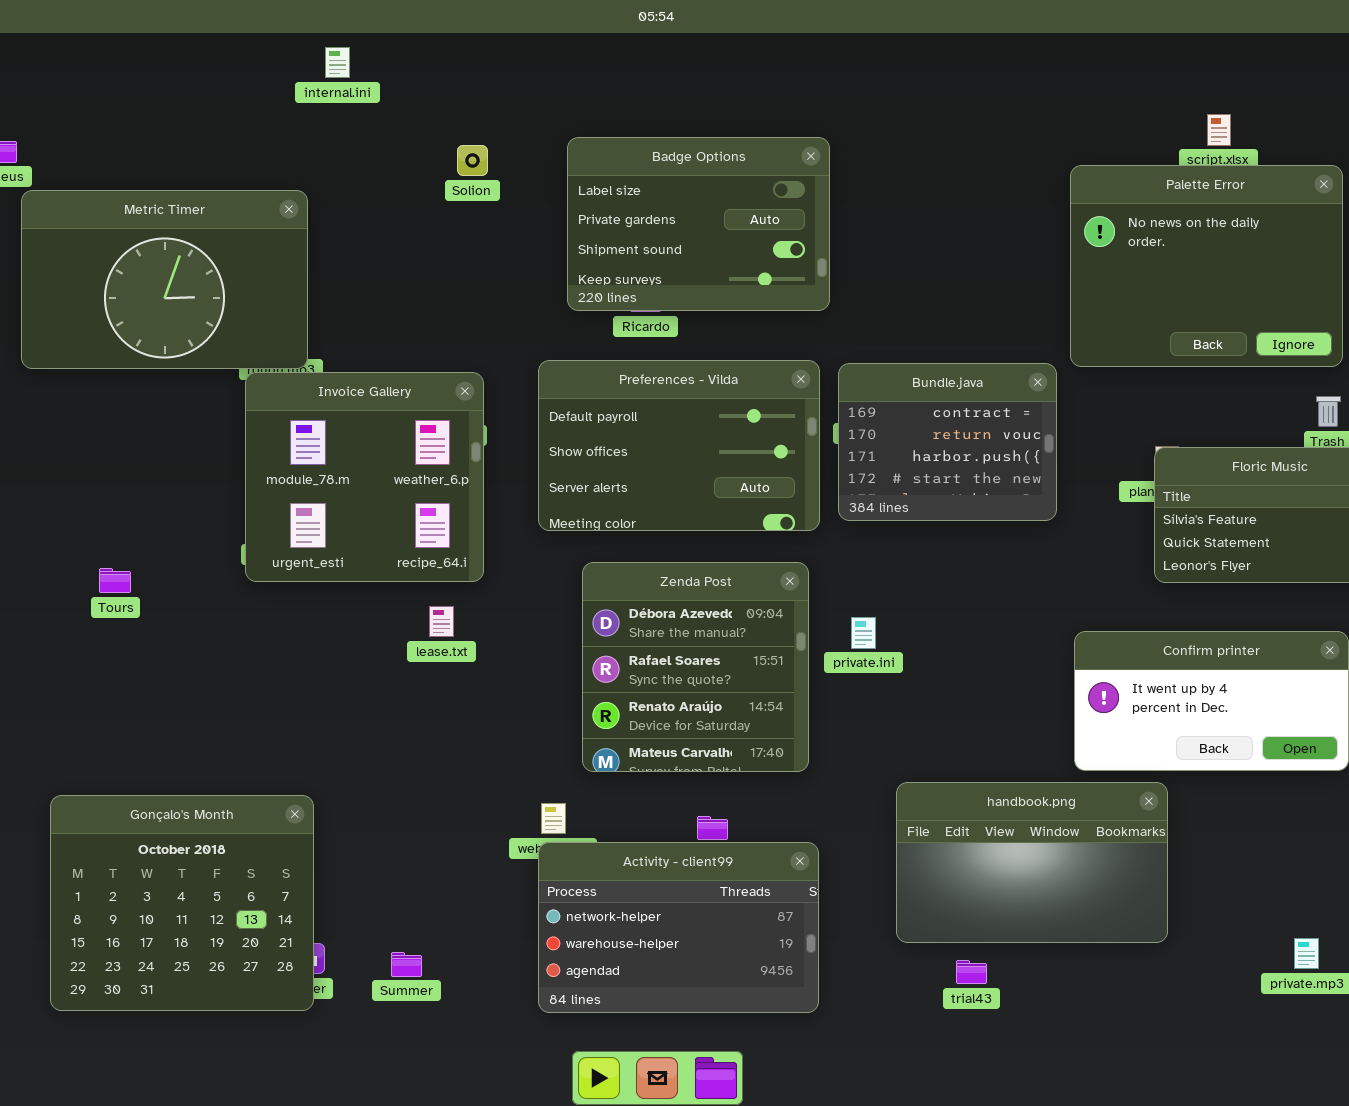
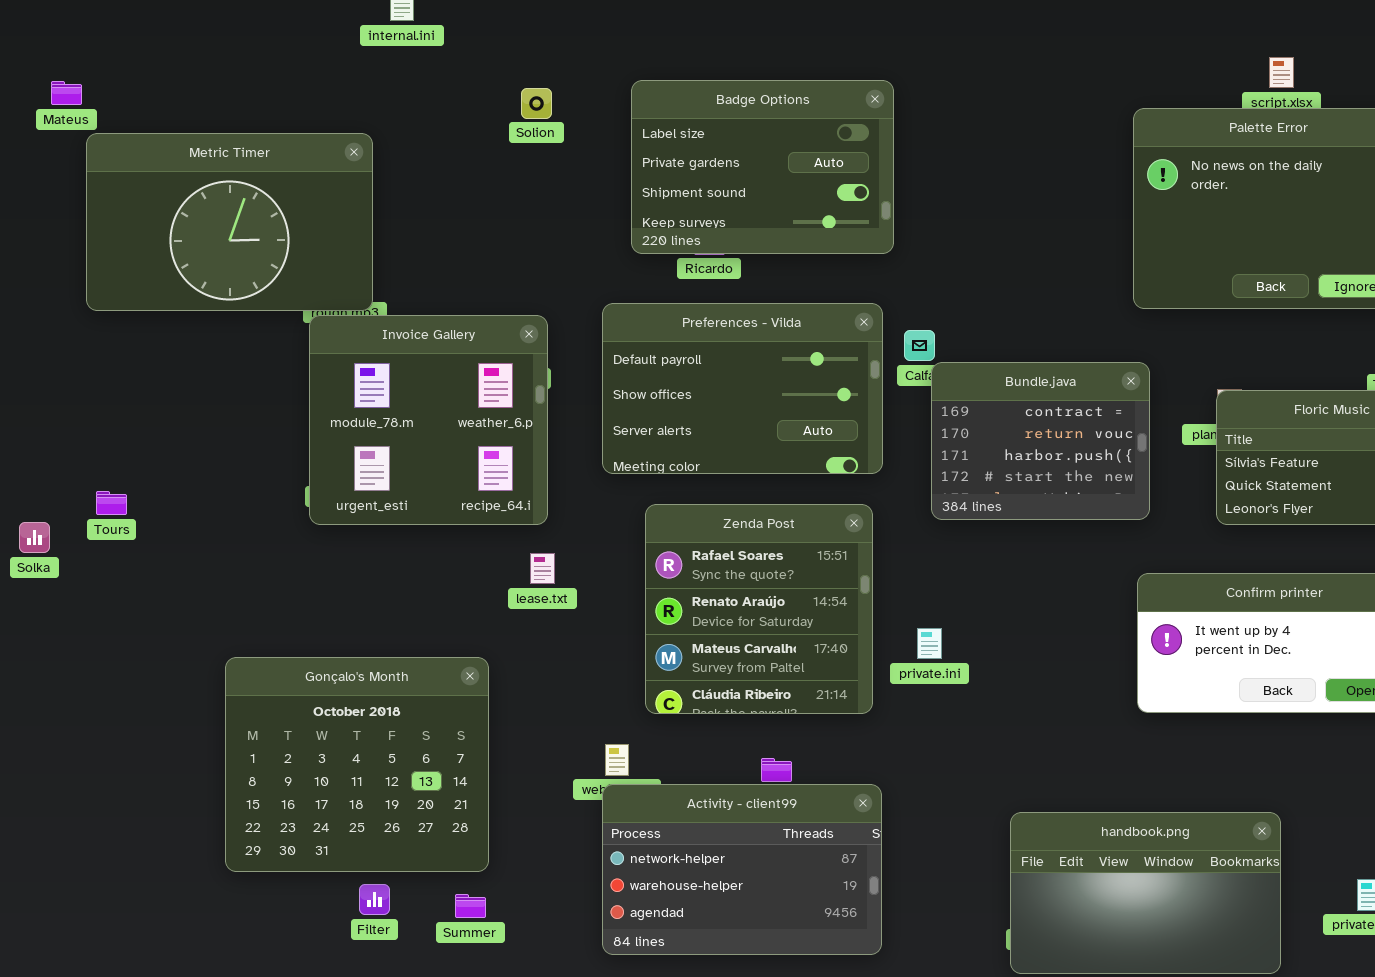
Bundle.java: [838,363,1057,521] -> [931,362,1150,520], moved
Zenda Post: [582,562,809,772] -> [645,504,873,714], scrolled down 1 row
Tours: [99,568,131,593] -> [96,491,127,515], moved
lease.txt: [429,606,454,637] -> [530,553,555,584], moved
private.ini: [851,617,876,649] -> [917,628,942,659], moved
handbook.png: [896,782,1168,943] -> [1010,812,1281,974], moved
Gonçalo's Month: [50,795,314,1011] -> [225,657,489,872], moved

